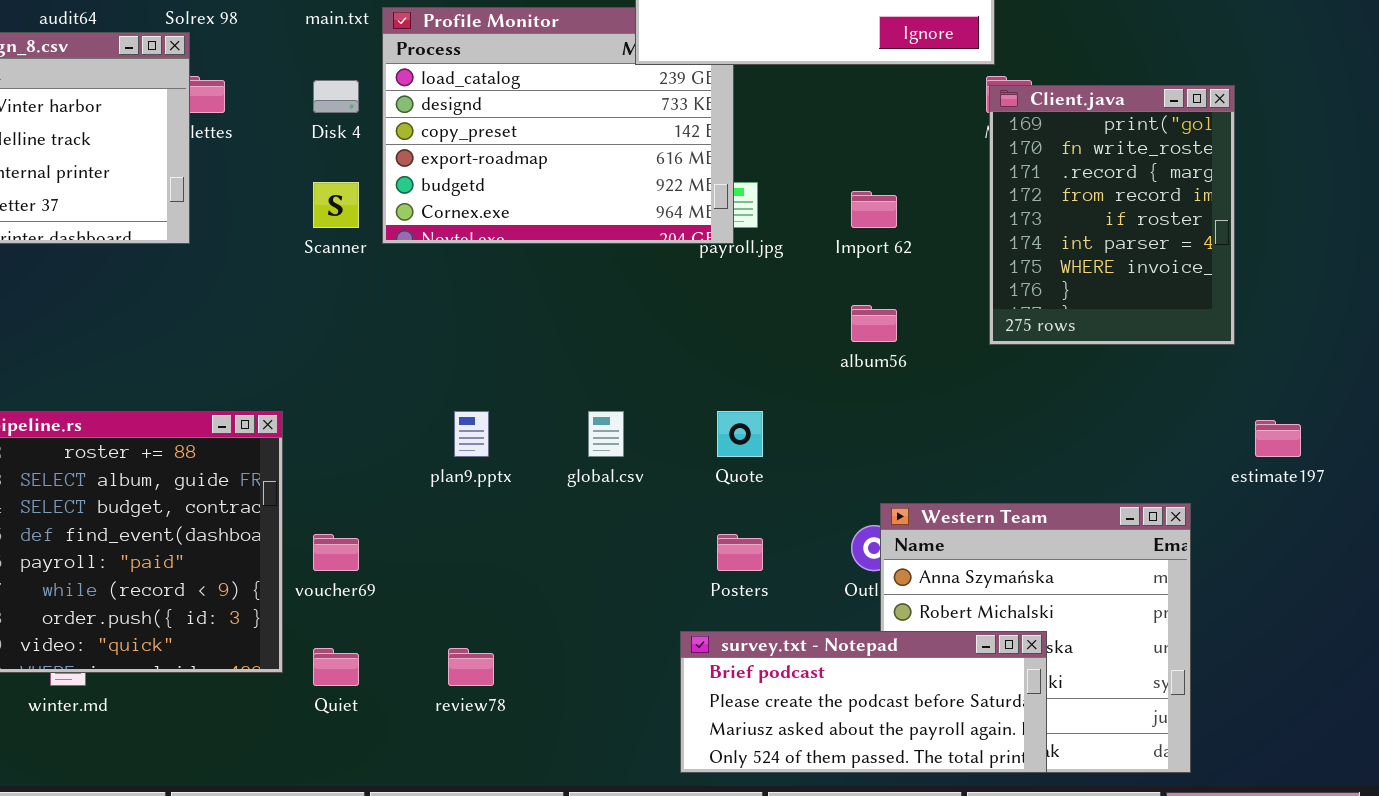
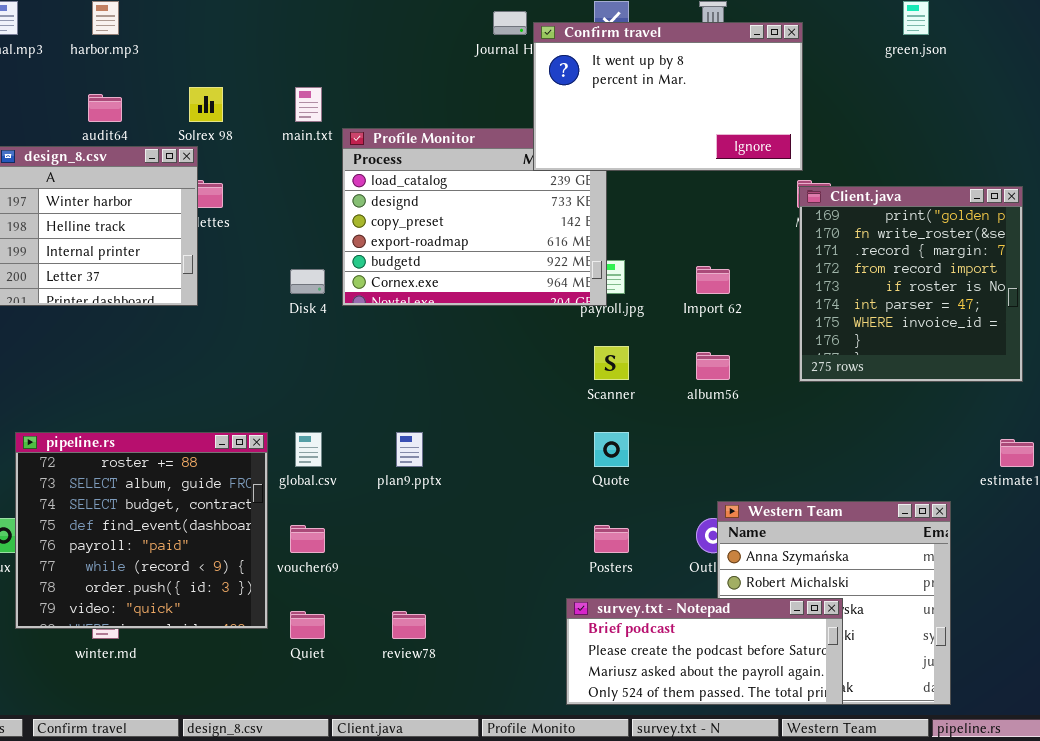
Disk 4: [313,80,359,113] -> [290,269,325,294], moved
Client.java: [989,85,1235,345] -> [799,186,1023,382], resized
Scanner: [313,182,359,228] -> [594,346,629,380], moved
global.csv: [588,411,624,457] -> [295,432,322,467], moved

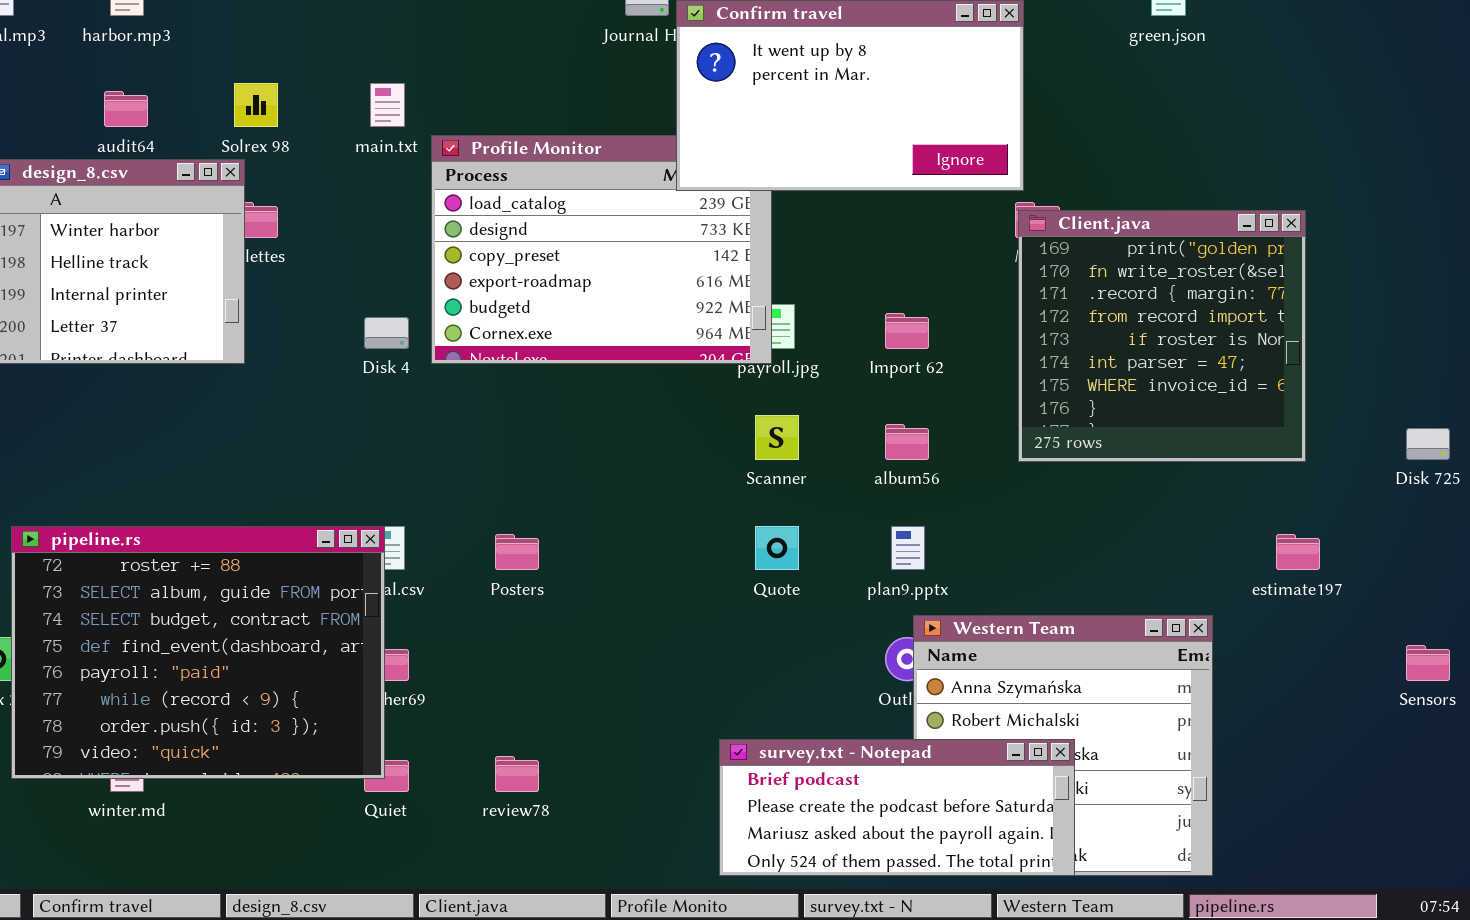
pipeline.rs: [15,432,268,629] -> [11,526,385,779], resized
plan9.pptx: [396,432,423,467] -> [891,526,925,570], moved
Posters: [594,525,629,553] -> [495,534,539,570], moved

